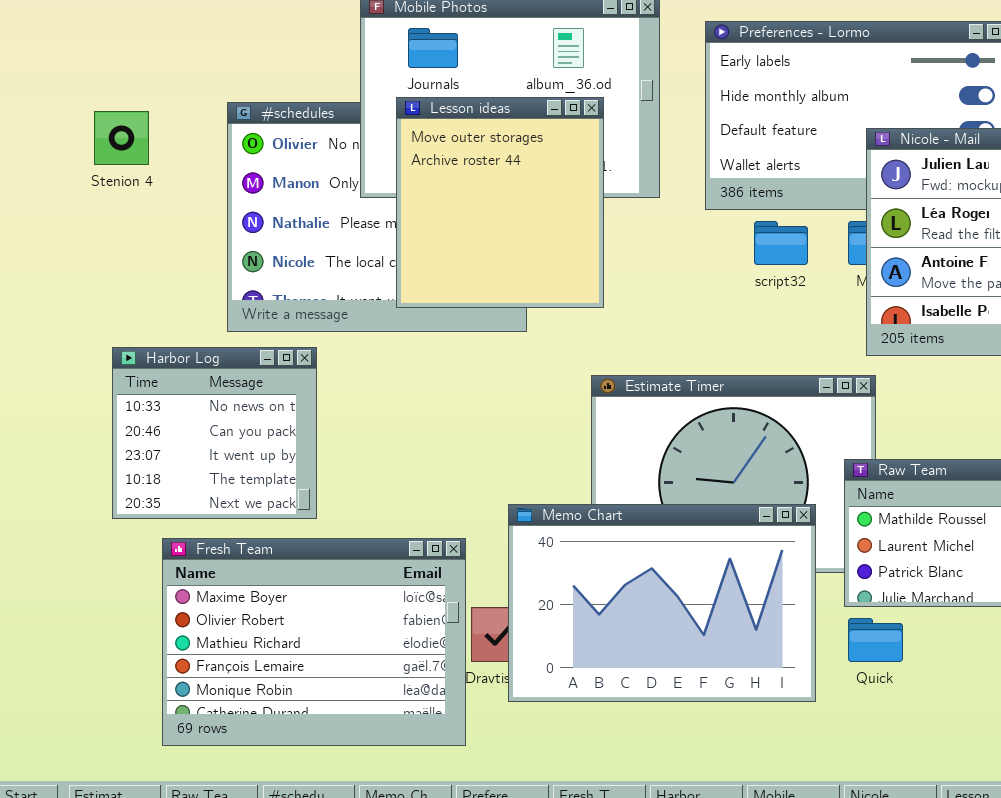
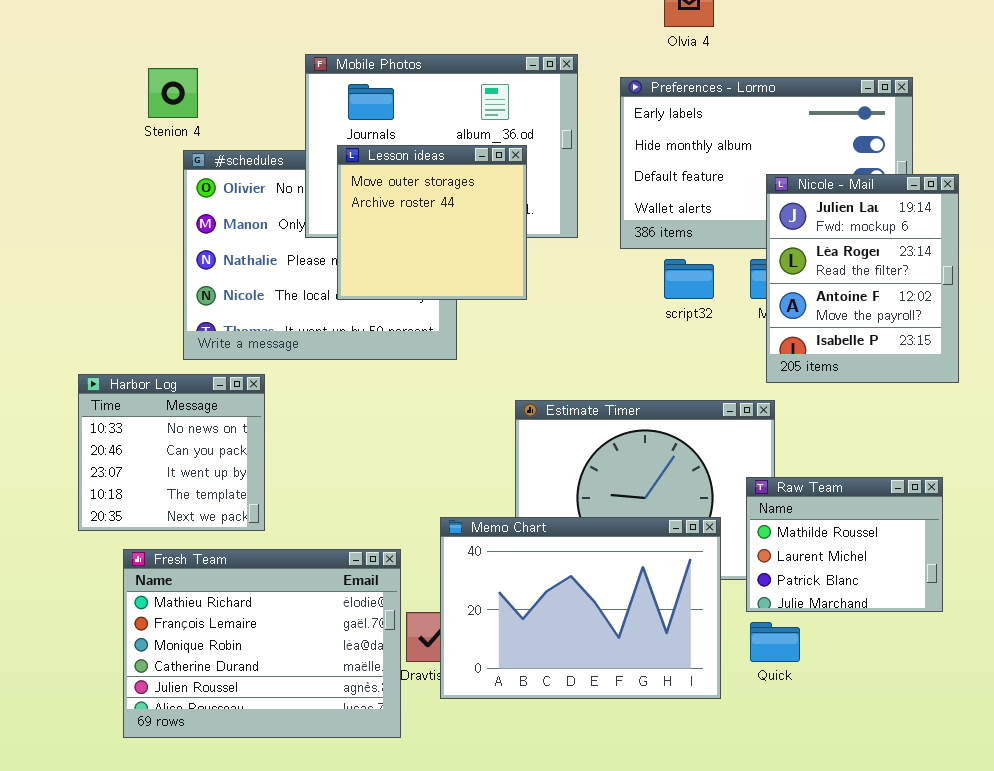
Lesson ideas: [396,97,604,308] -> [337,145,527,300], resized
Stenion 4: [94,111,149,165] -> [148,68,198,118], moved
Fresh Team: [162,538,466,746] -> [123,549,401,738], scrolled down 2 rows

